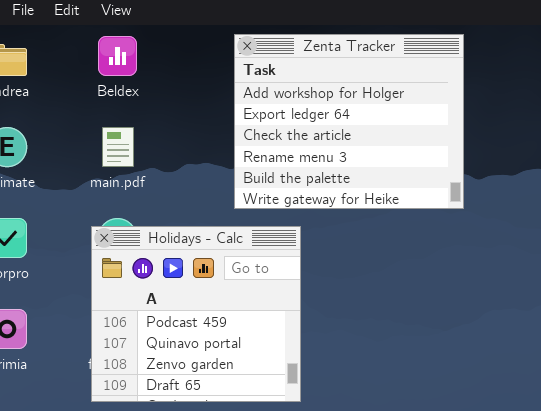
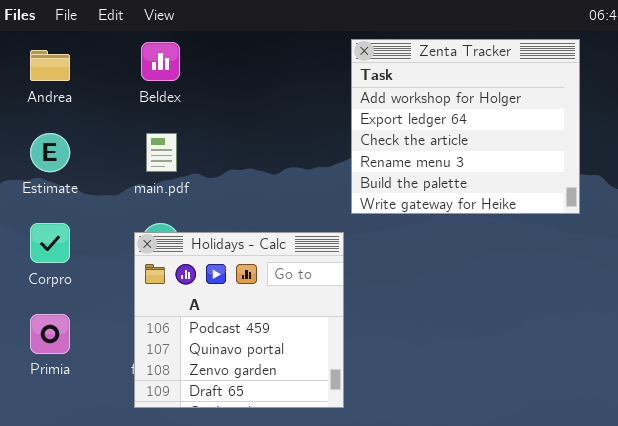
Zenta Tracker: [234,34,464,209] -> [351,39,580,214], moved

